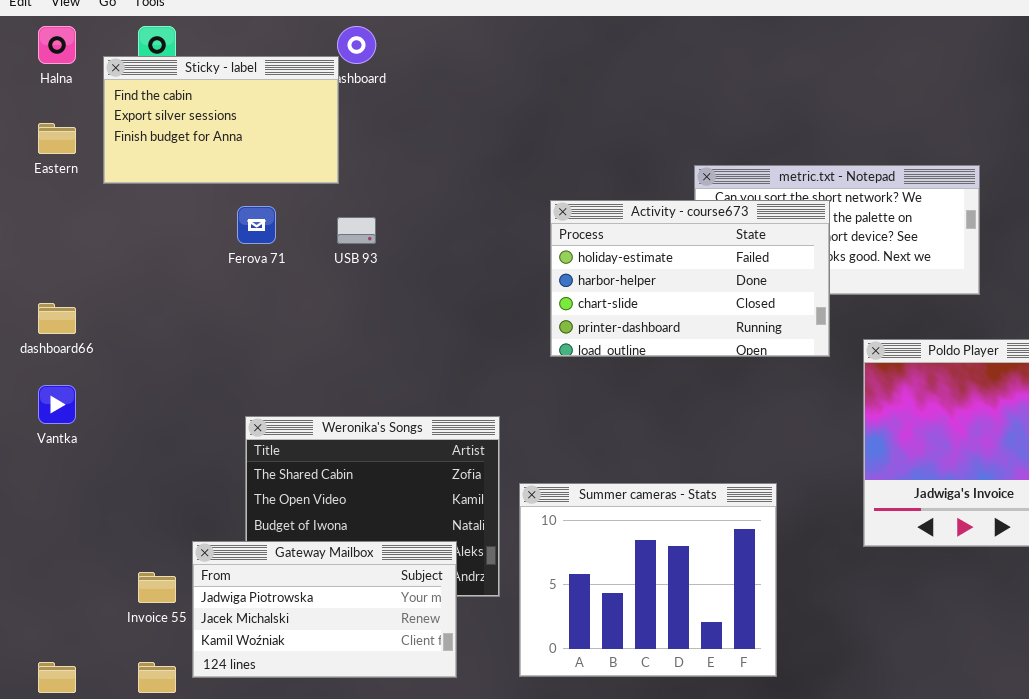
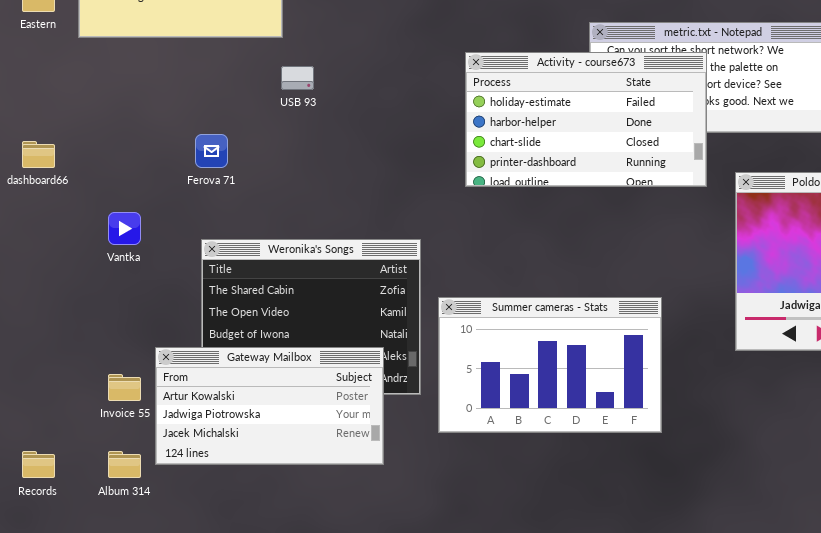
Ferova 71: [237,206,276,244] -> [195,134,228,168], moved
Vantka: [38,385,76,424] -> [108,212,141,245], moved
Summer cameras - Stats: [519,483,777,677] -> [438,297,662,433], resized
Gateway Mailbox: [192,541,457,678] -> [155,347,384,465], scrolled up 1 row

